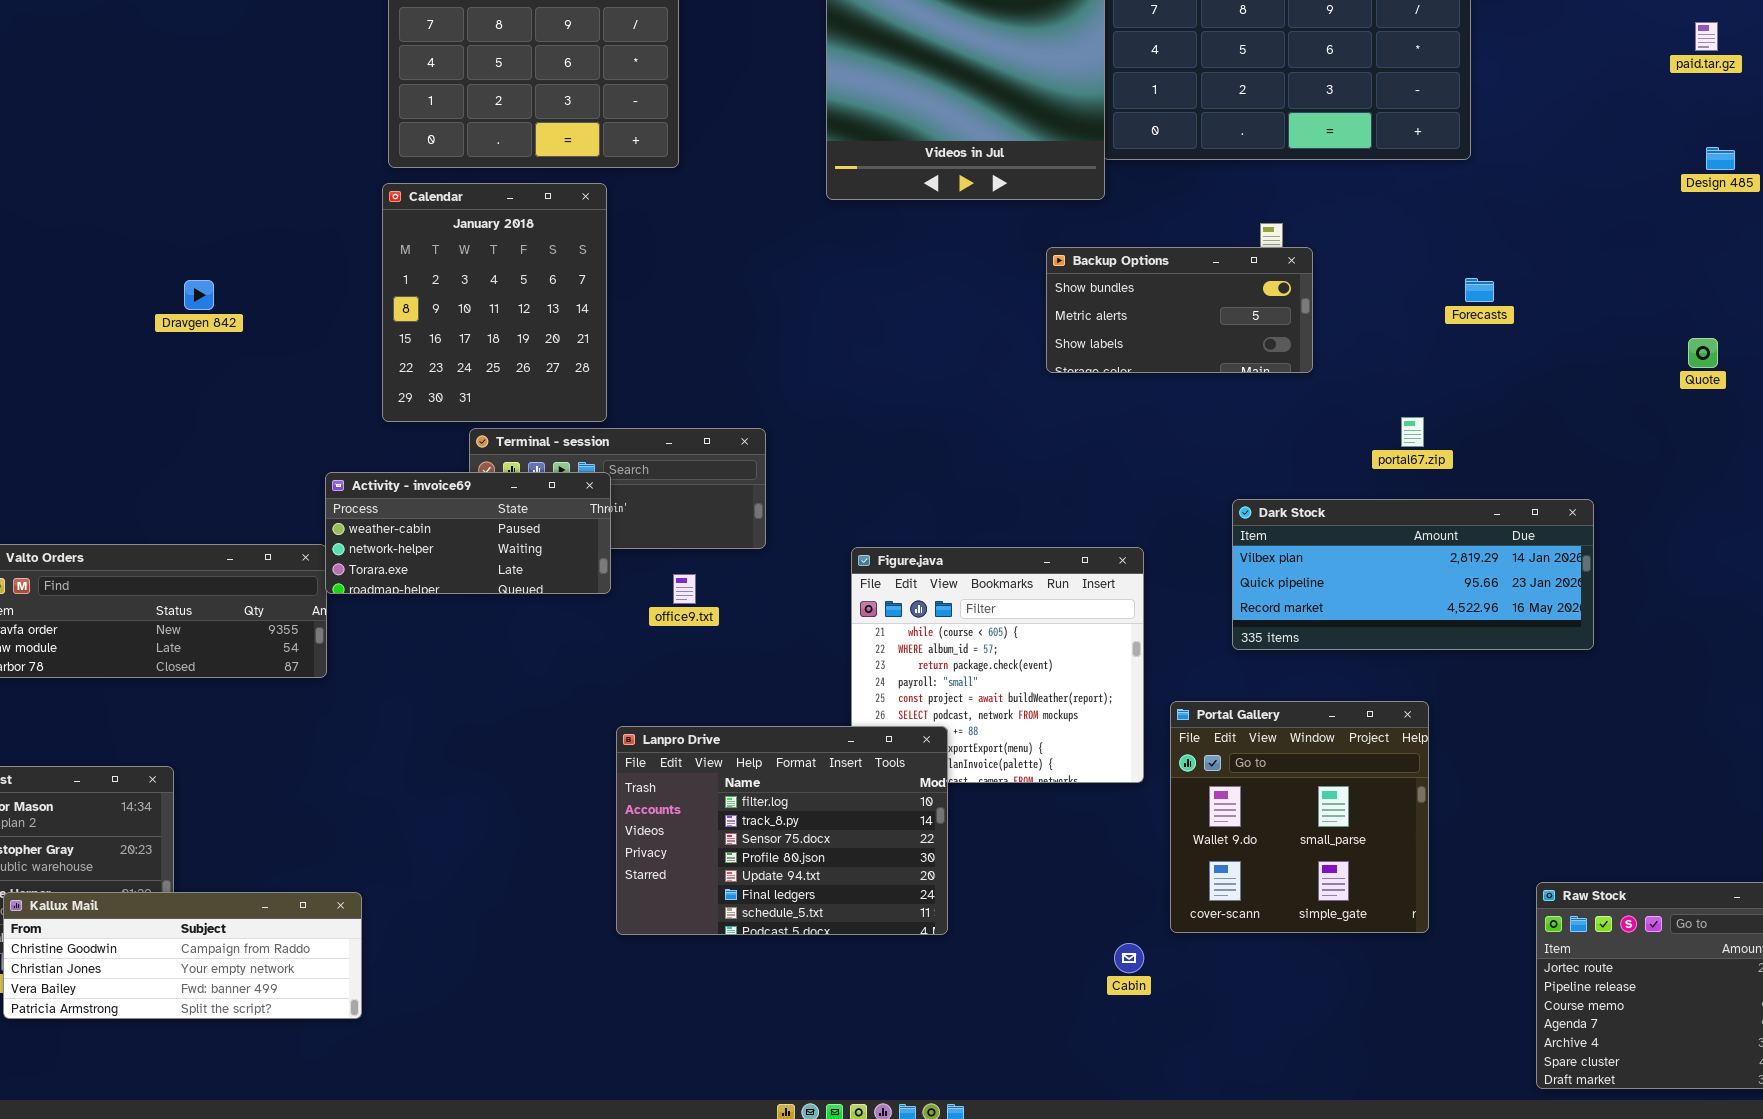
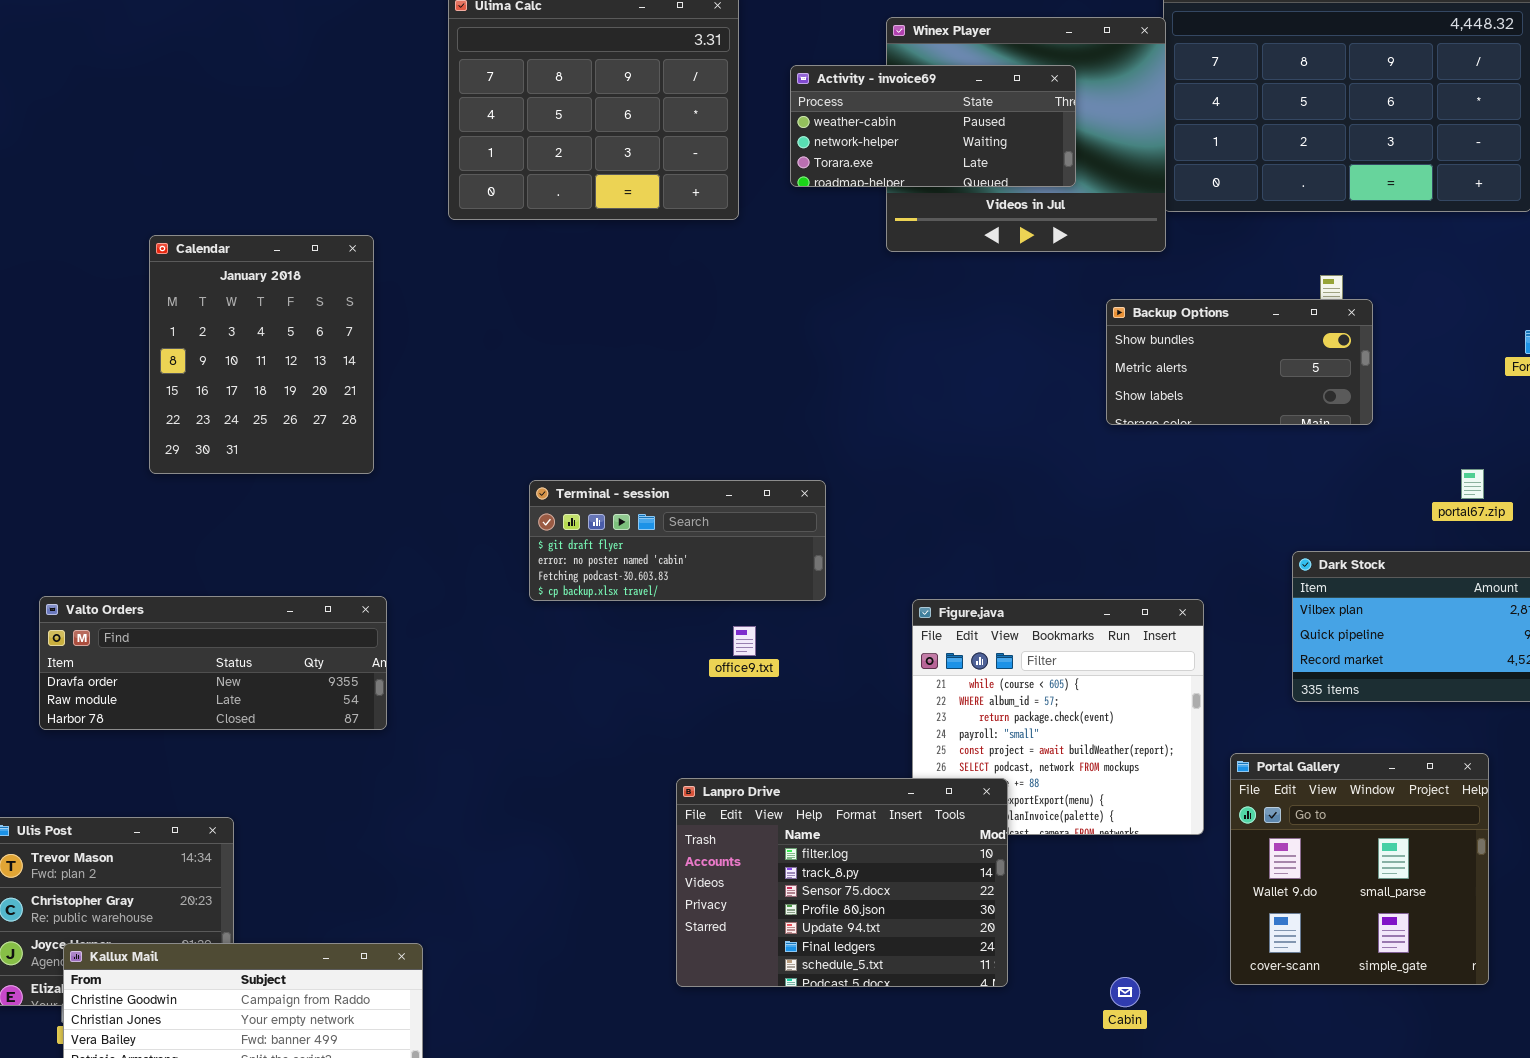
Calendar: [382,183,607,422] -> [149,235,374,474], moved
Activity - invoice69: [325,472,611,594] -> [790,65,1076,187], moved
Cabin: [1114,943,1144,973] -> [1110,977,1140,1007], moved

